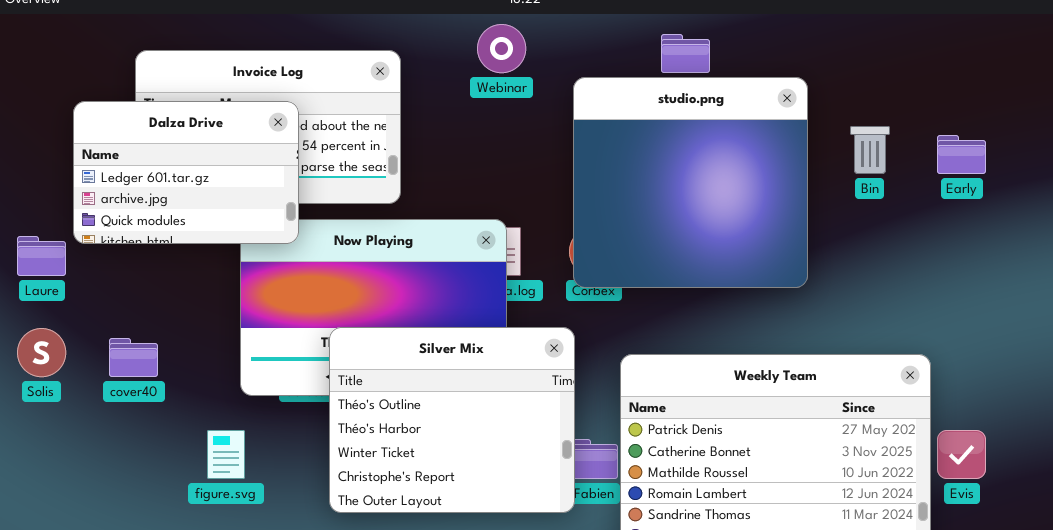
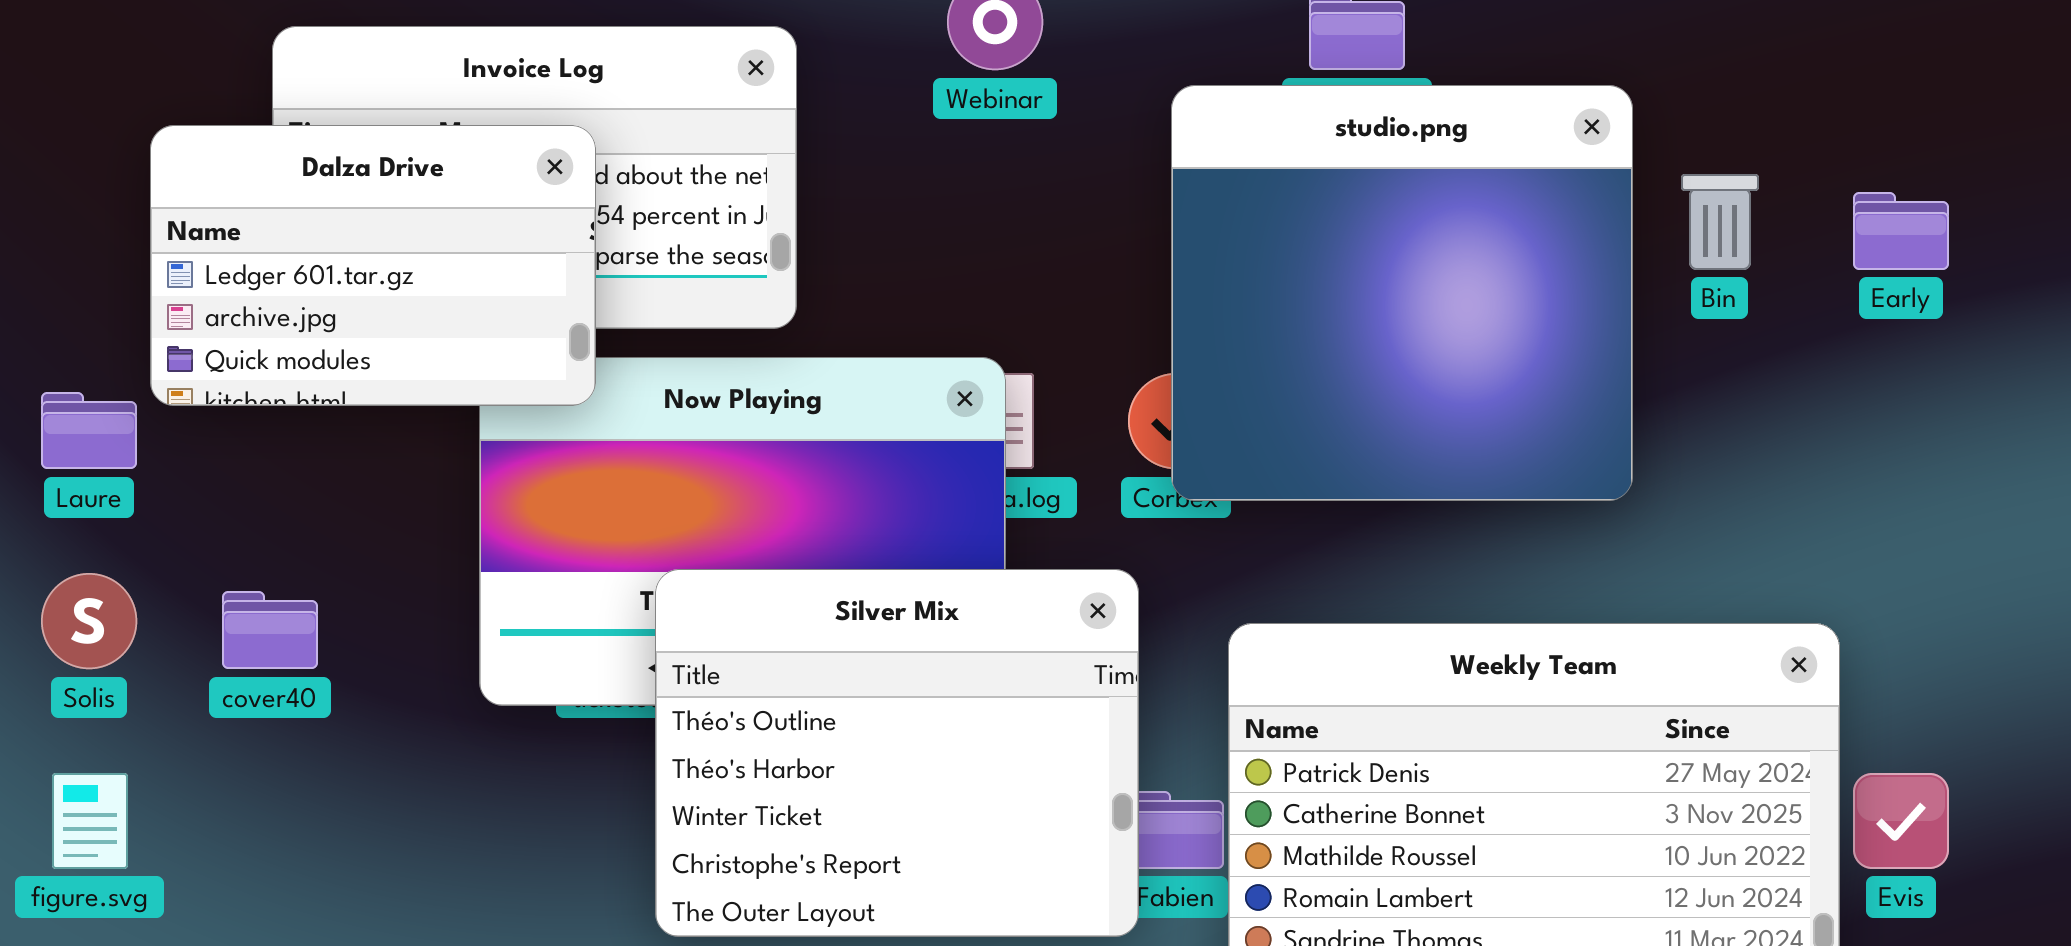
studio.png: [573,77,808,288] -> [1171,85,1633,501], moved
figure.svg: [207,430,245,479] -> [52,773,128,869], moved

